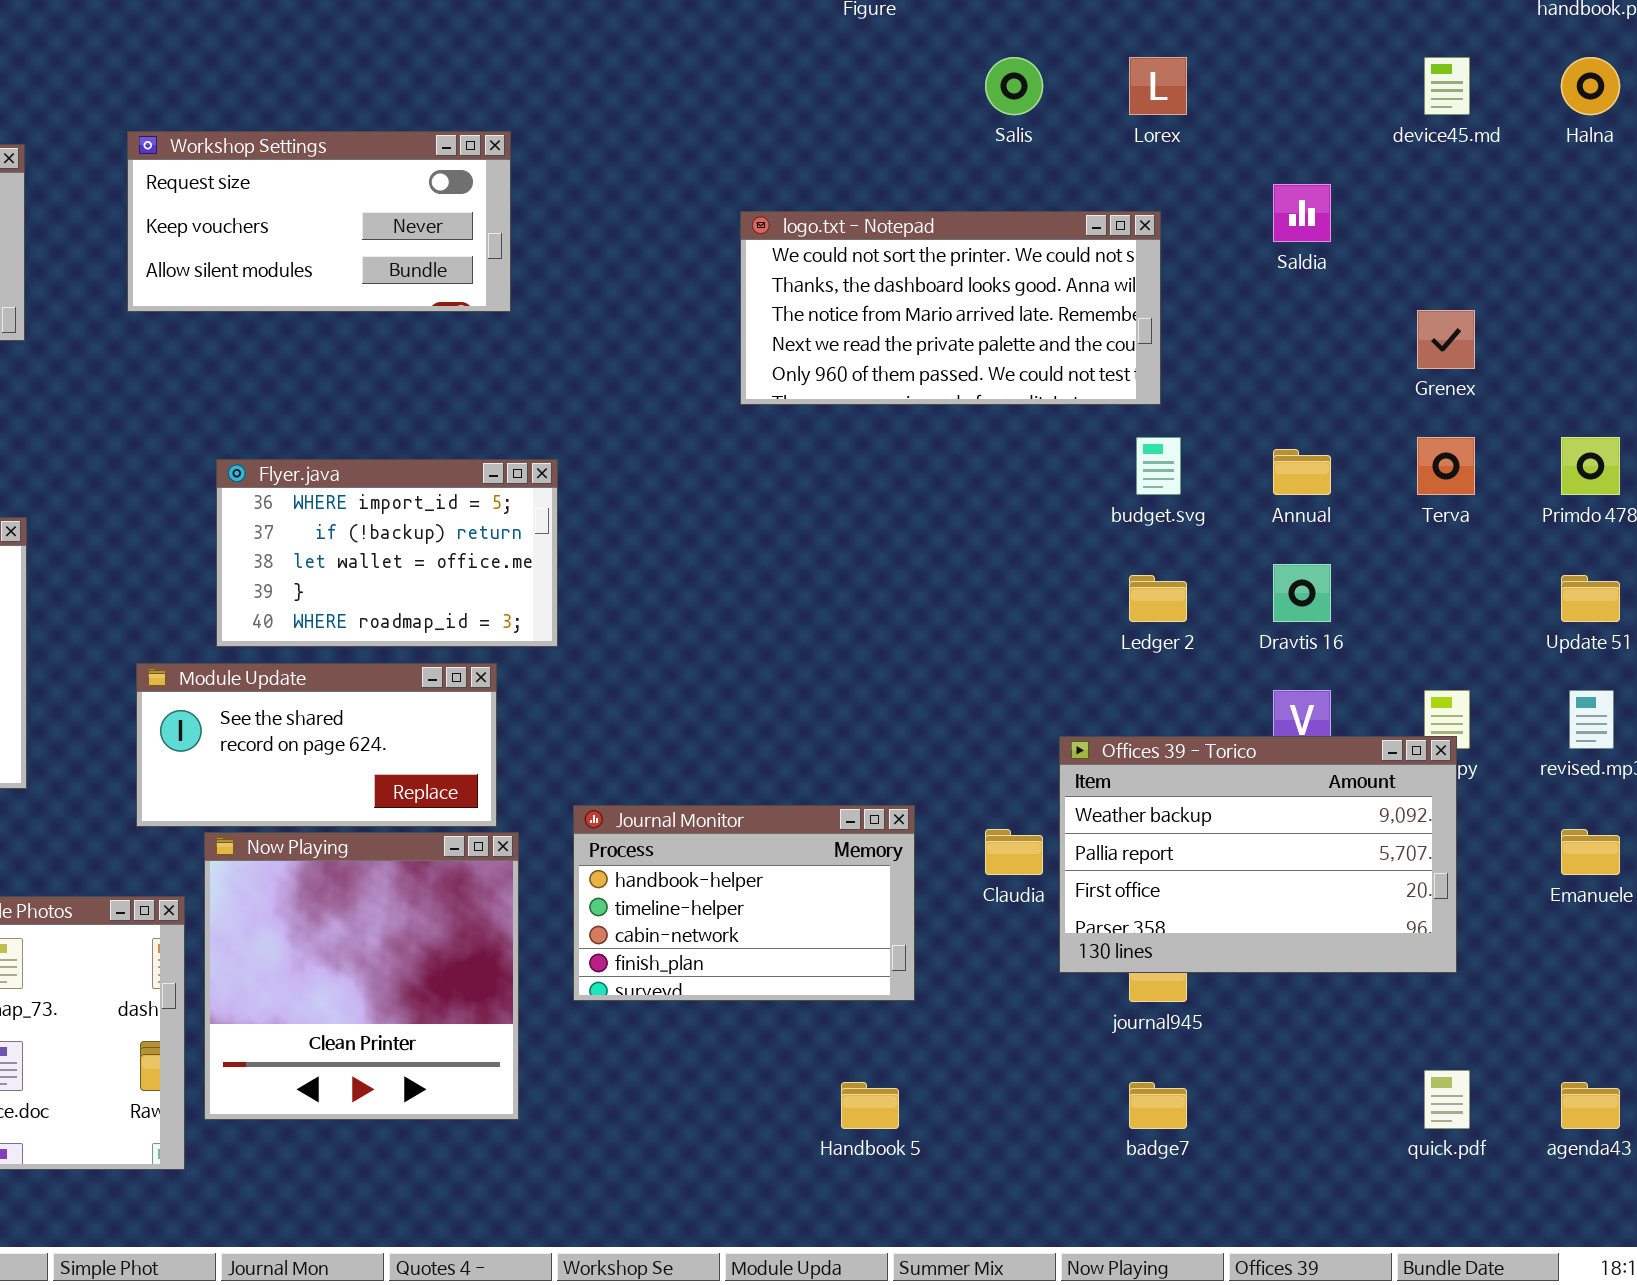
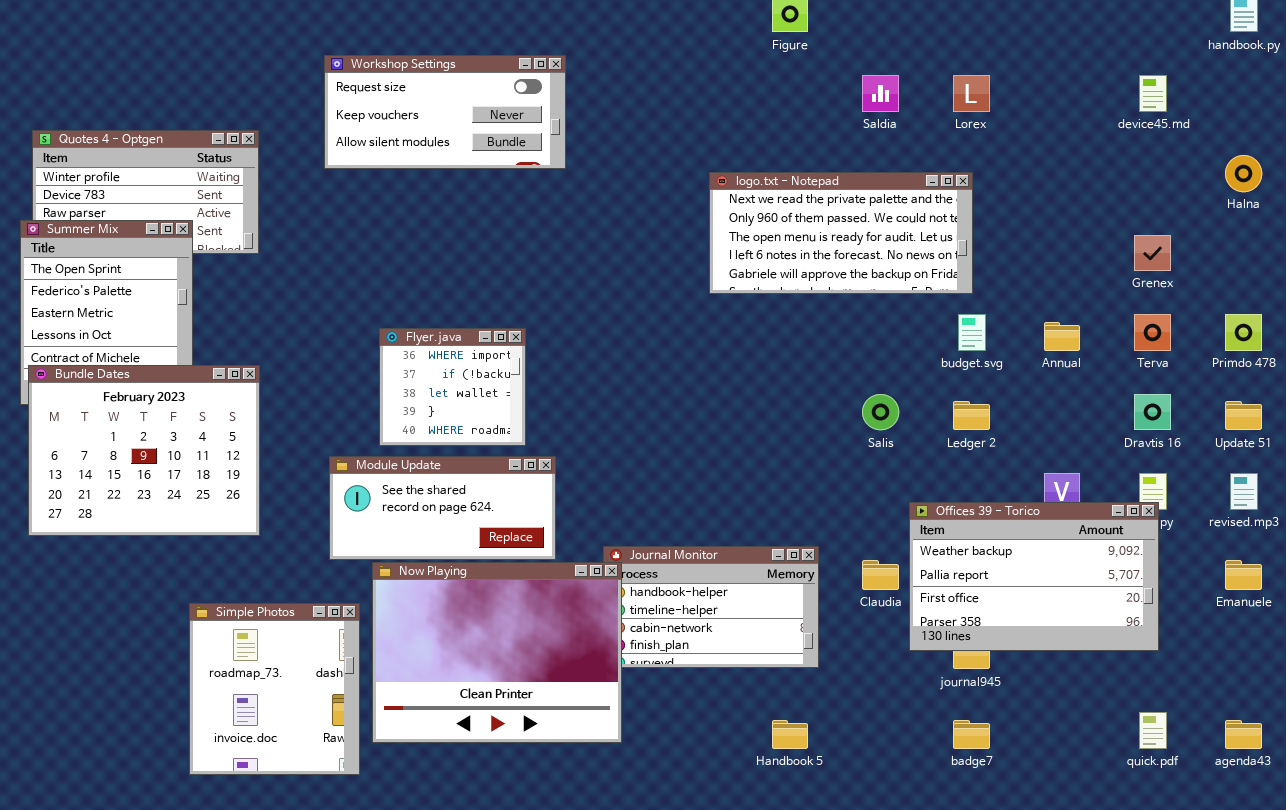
Salis: [985,57,1043,115] -> [862,394,899,430], moved
Halna: [1561,57,1620,115] -> [1225,155,1262,192], moved
Workshop Settings: [127,131,511,312] -> [324,55,566,169], moved
Saldia: [1273,184,1331,242] -> [862,75,899,112], moved
logo.txt - Notepad: [740,211,1161,405] -> [709,172,973,294], scrolled down 3 rows
Flyer.java: [216,459,558,647] -> [379,328,526,446], resized
Dravtis 16: [1273,564,1331,622] -> [1134,394,1171,430], moved
Now Playing: [204,832,519,1120] -> [372,562,622,743], resized

